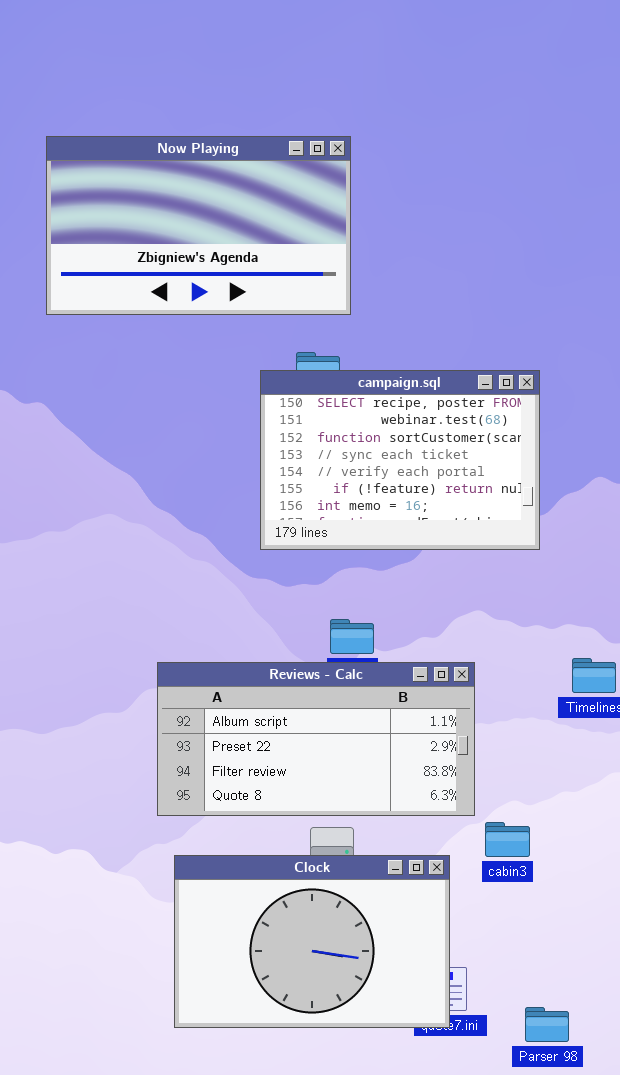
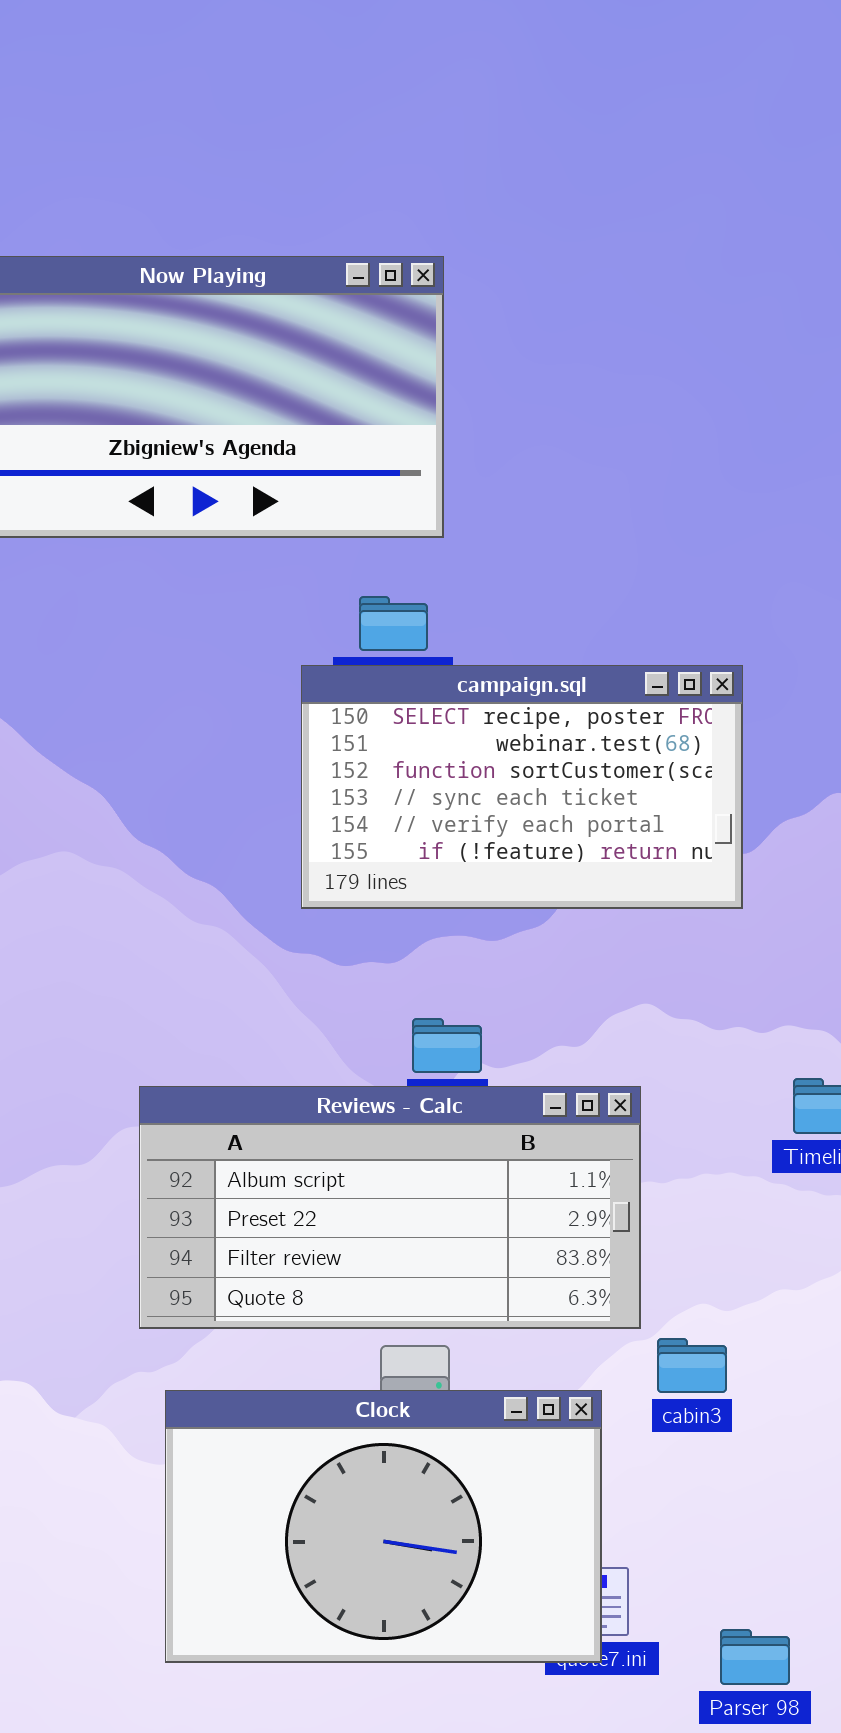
campaign.sql: [260,370,540,550] -> [301,665,743,909], resized

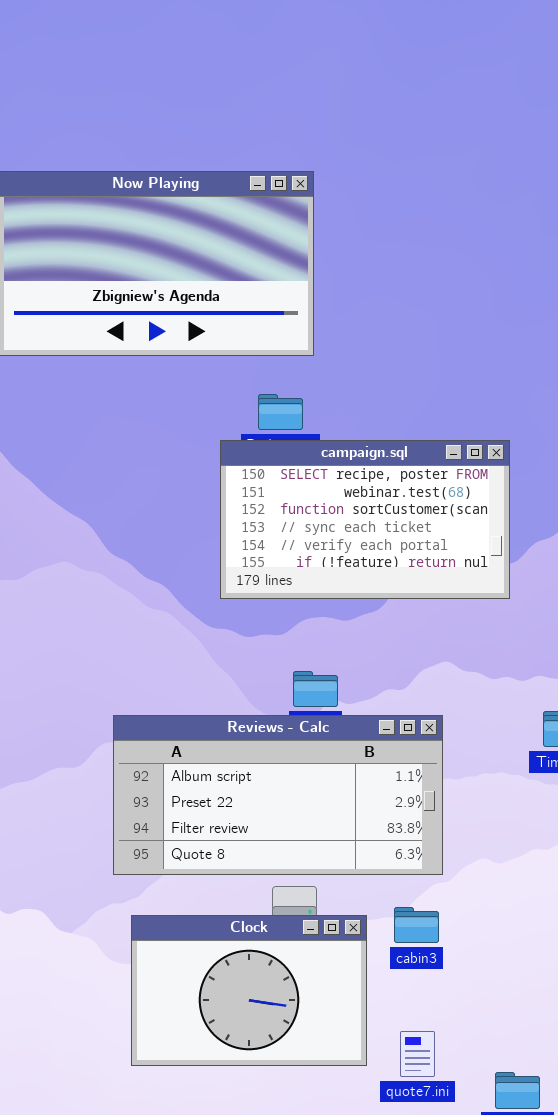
cabin3: [657,1338,727,1393] -> [394,907,439,943], moved
Clock: [165,1390,602,1663] -> [131,915,367,1066], resized

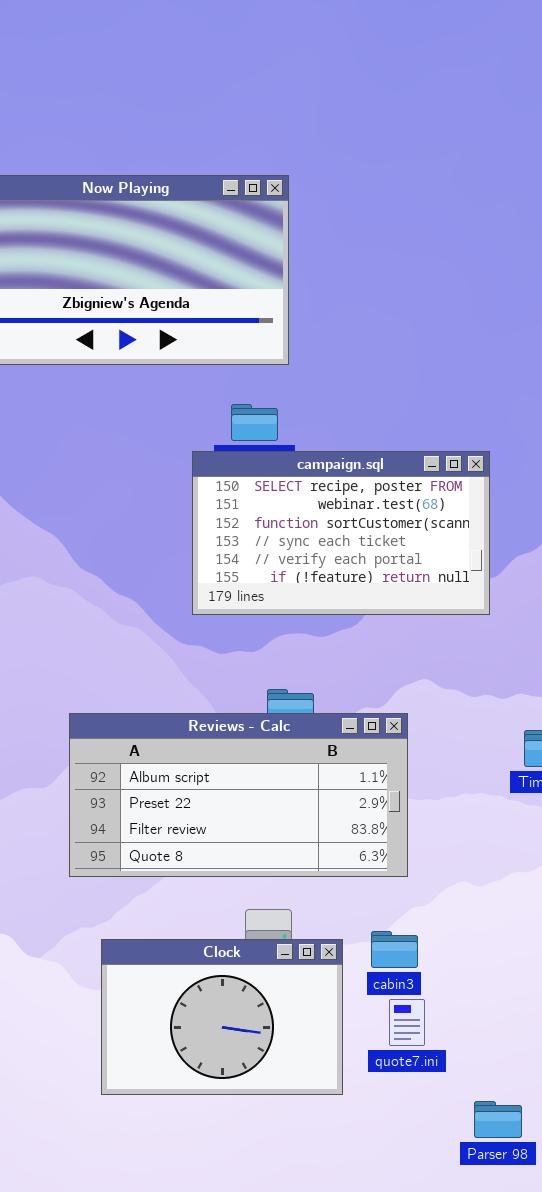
Reviews - Calc: [113,715,443,875] -> [69,713,408,877], moved
quote7.ini: [400,1031,435,1077] -> [389,999,425,1046], moved

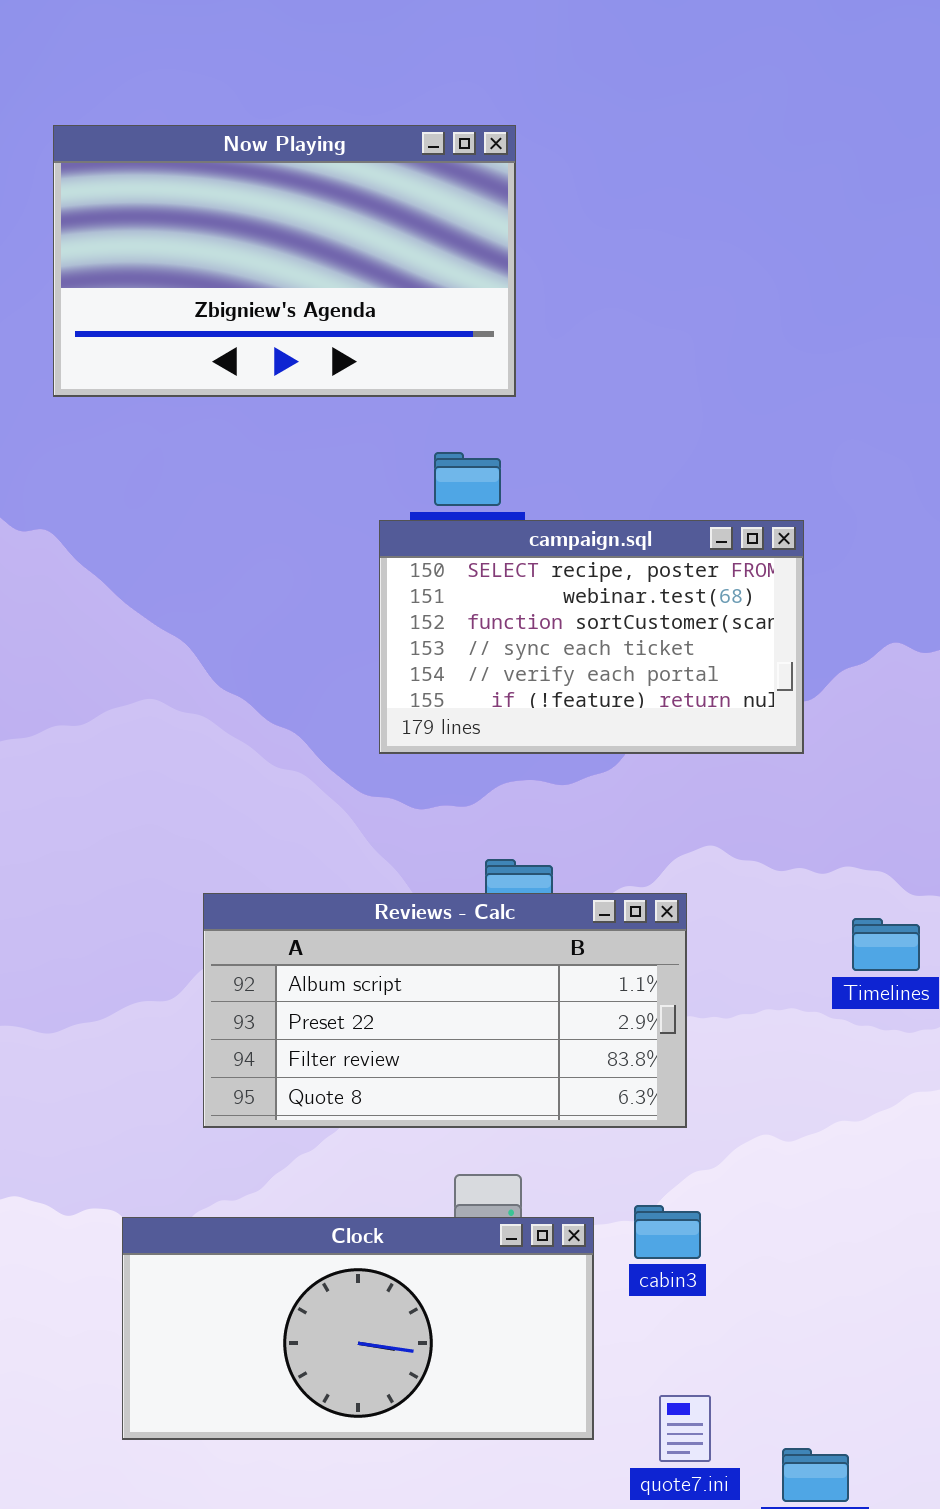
Clock: [101,939,343,1095] -> [122,1217,594,1440], resized
quote7.ini: [389,999,425,1046] -> [659,1395,711,1462], moved

